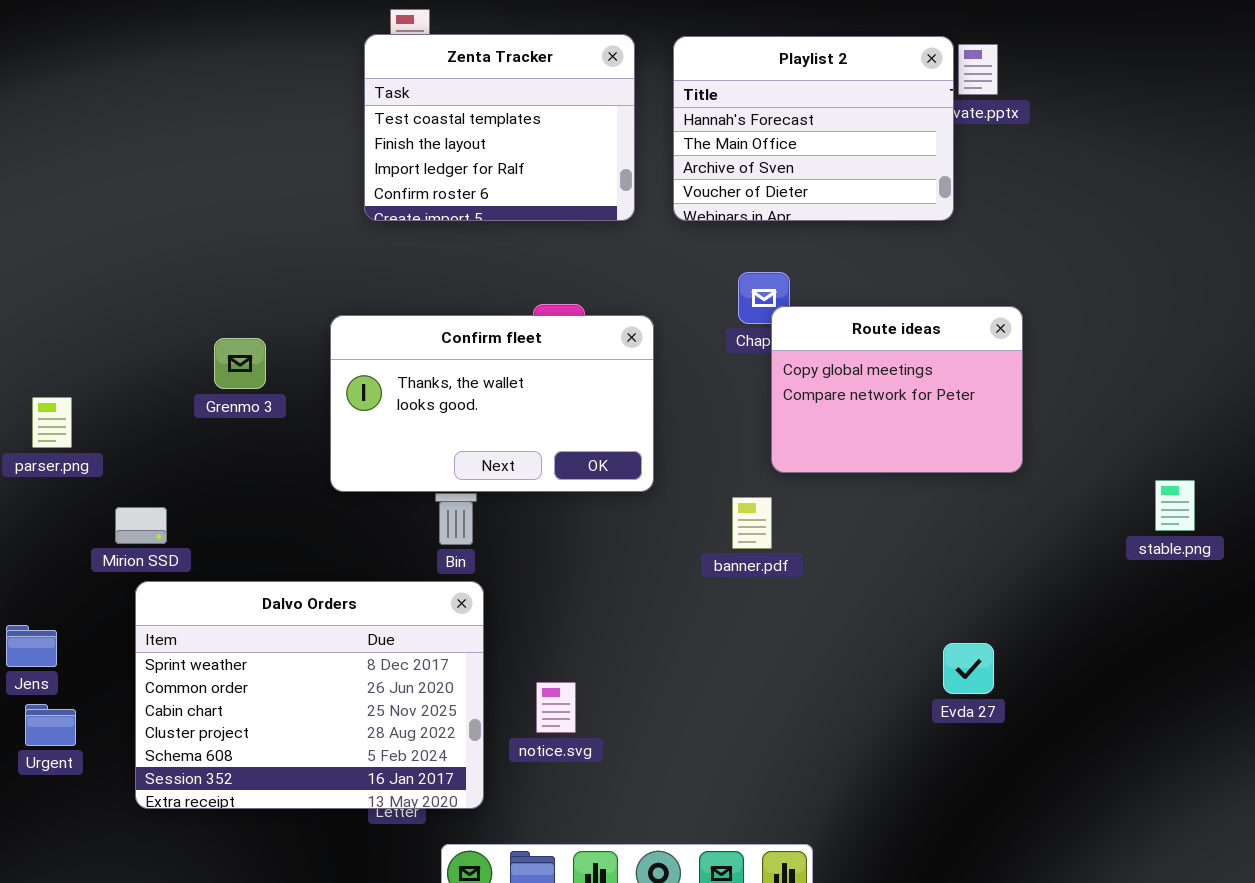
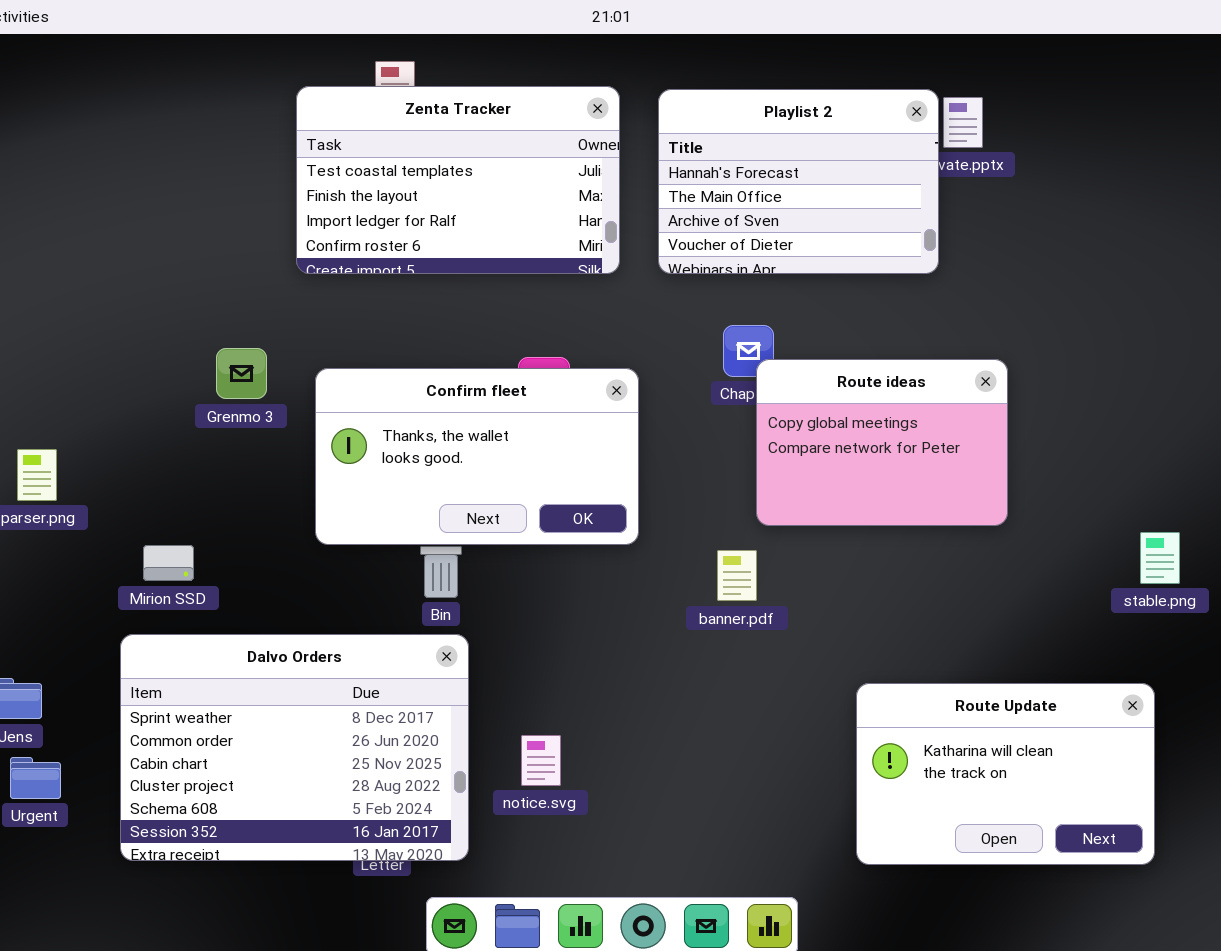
Zenta Tracker: [364,34,635,221] -> [296,86,620,274], resized
Grenmo 3: [214,338,266,389] -> [216,348,267,399], moved
Mirion SSD: [115,507,167,544] -> [143,545,194,581], moved
Route Update: none -> [856,683,1155,865], opened

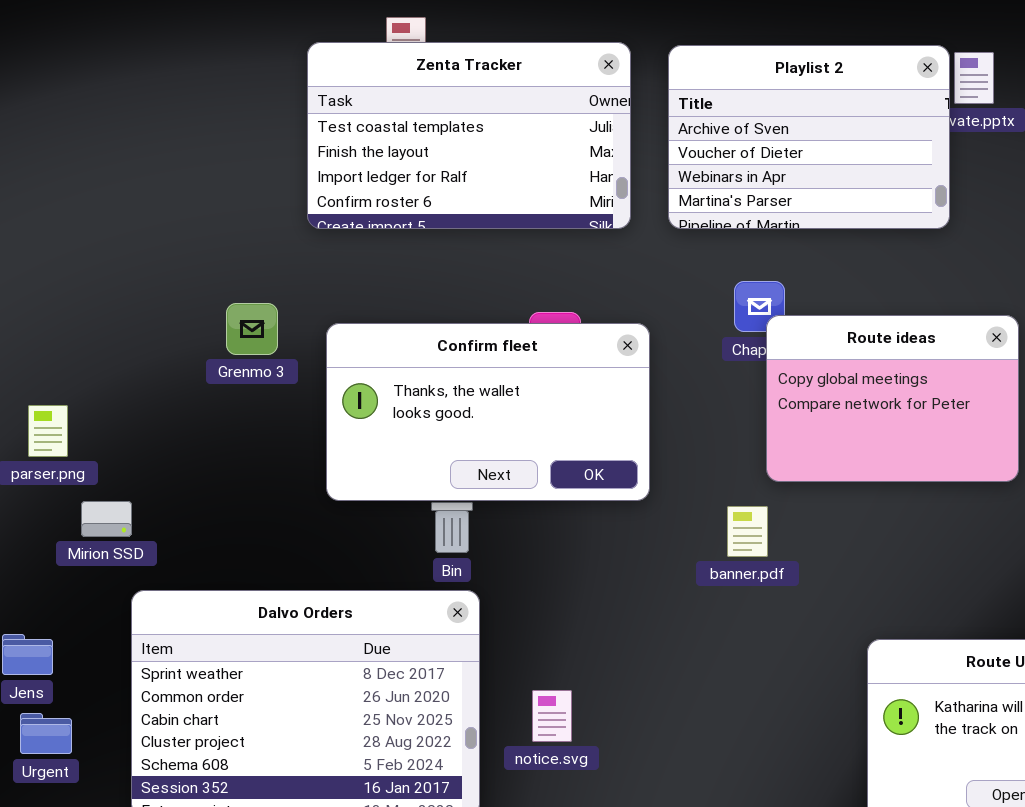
Playlist 2: [658,89,939,274] -> [668,45,950,229], scrolled down 2 rows
Mirion SSD: [143,545,194,581] -> [81,501,132,537], moved

